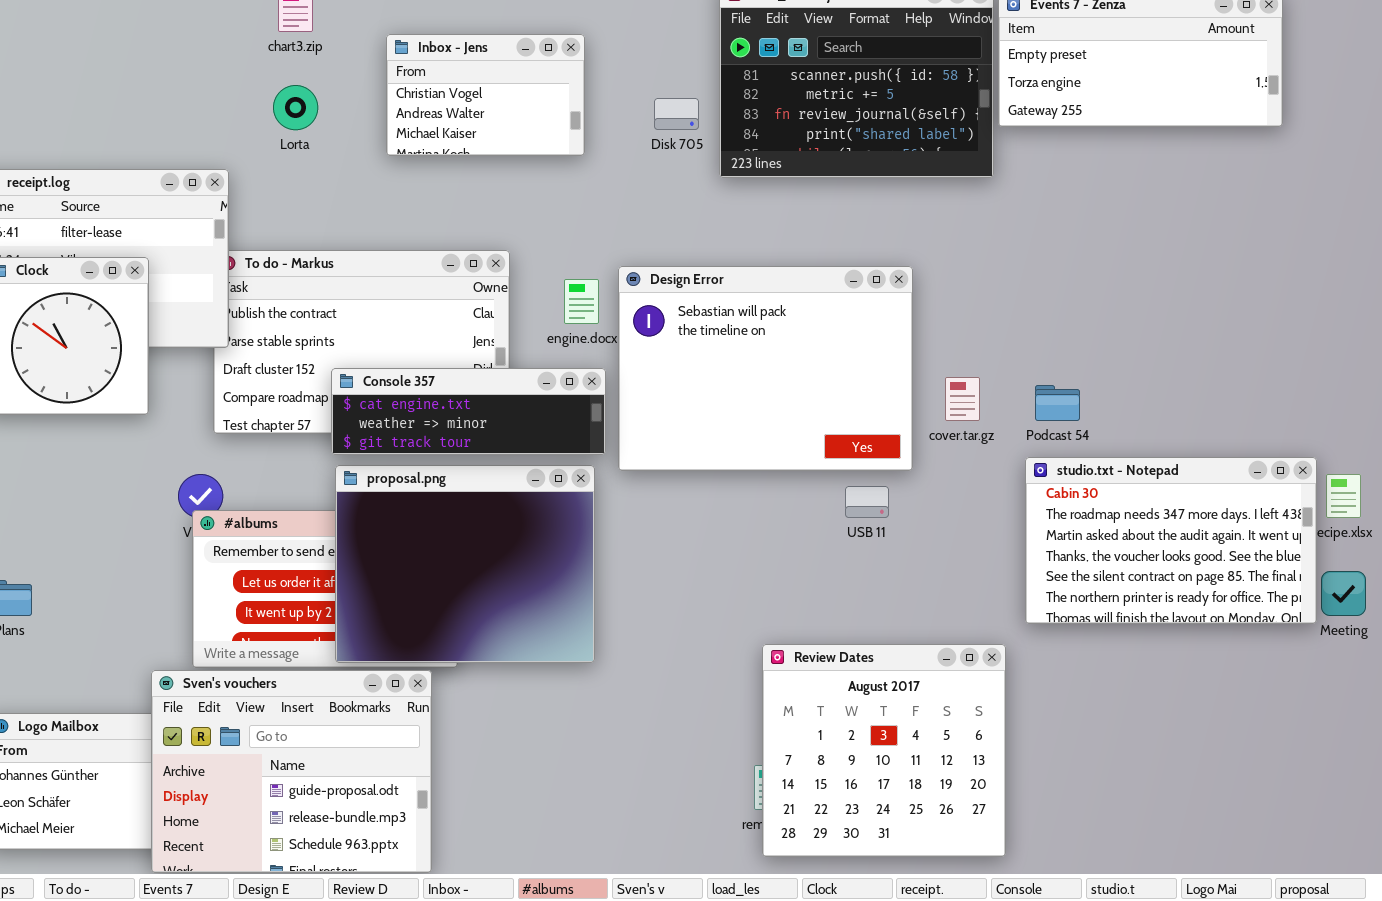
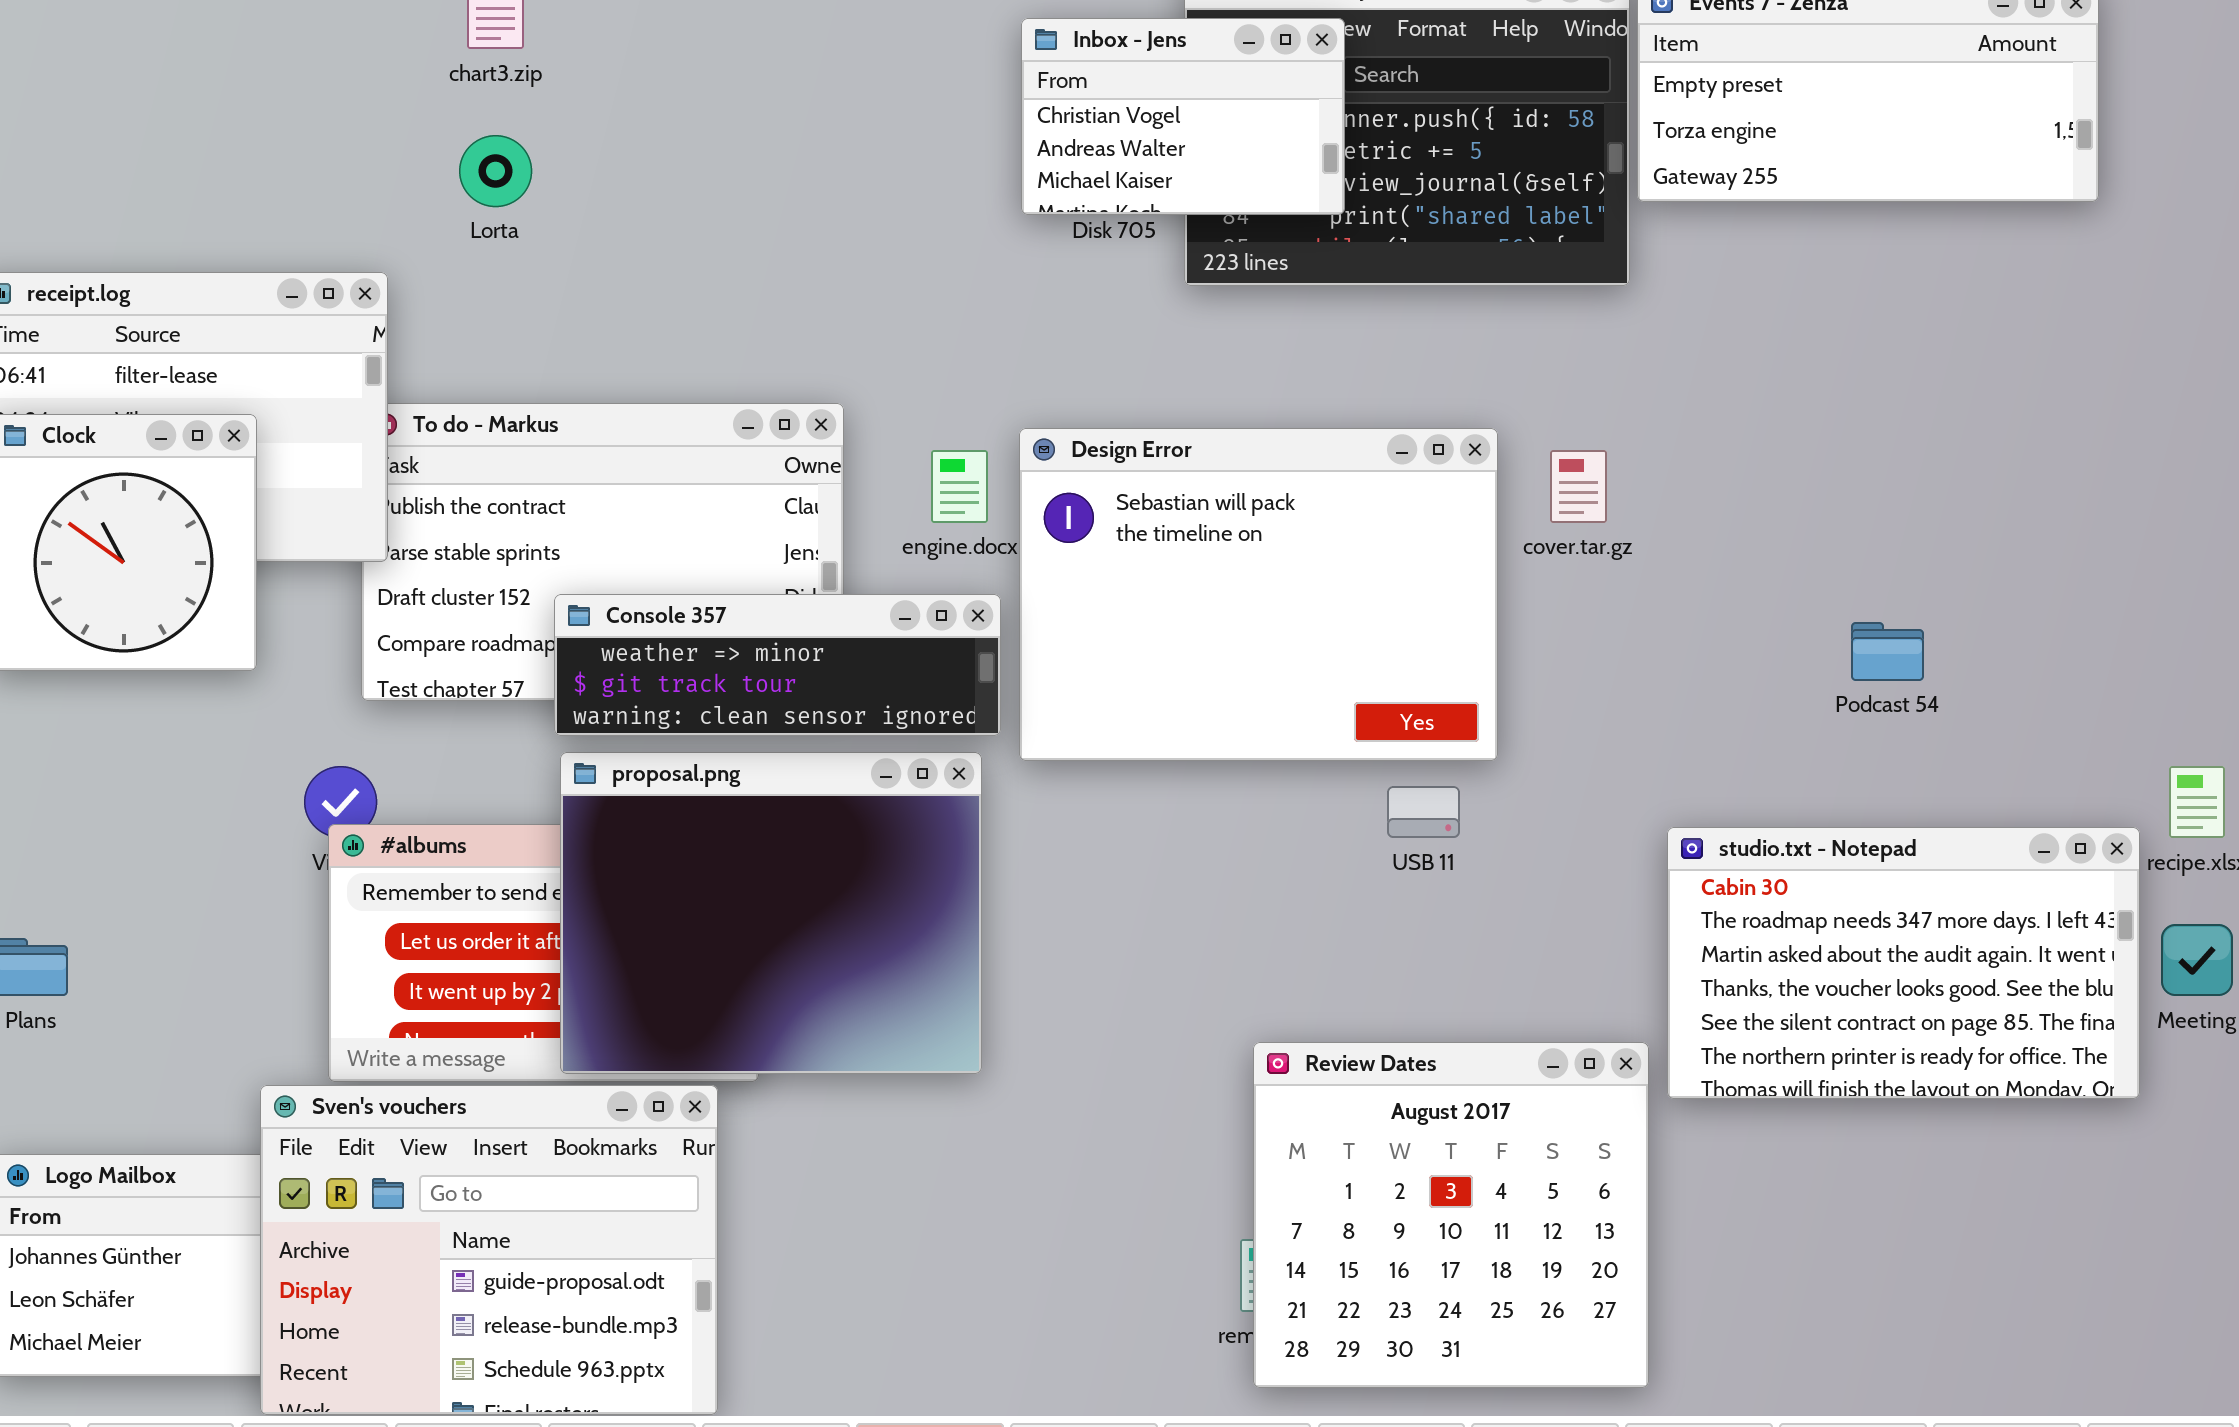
Inbox - Jens: [386,34,585,156] -> [1021,18,1345,215], moved
Console 357: [331,368,606,455] -> [554,594,1001,736], scrolled down 1 row
cover.tar.gz: [945,377,980,421] -> [1550,450,1607,523], moved
Podcast 54: [1035,385,1080,421] -> [1851,622,1924,681], moved
studio.txt - Notepad: [1025,457,1317,624] -> [1667,827,2140,1099], moved

